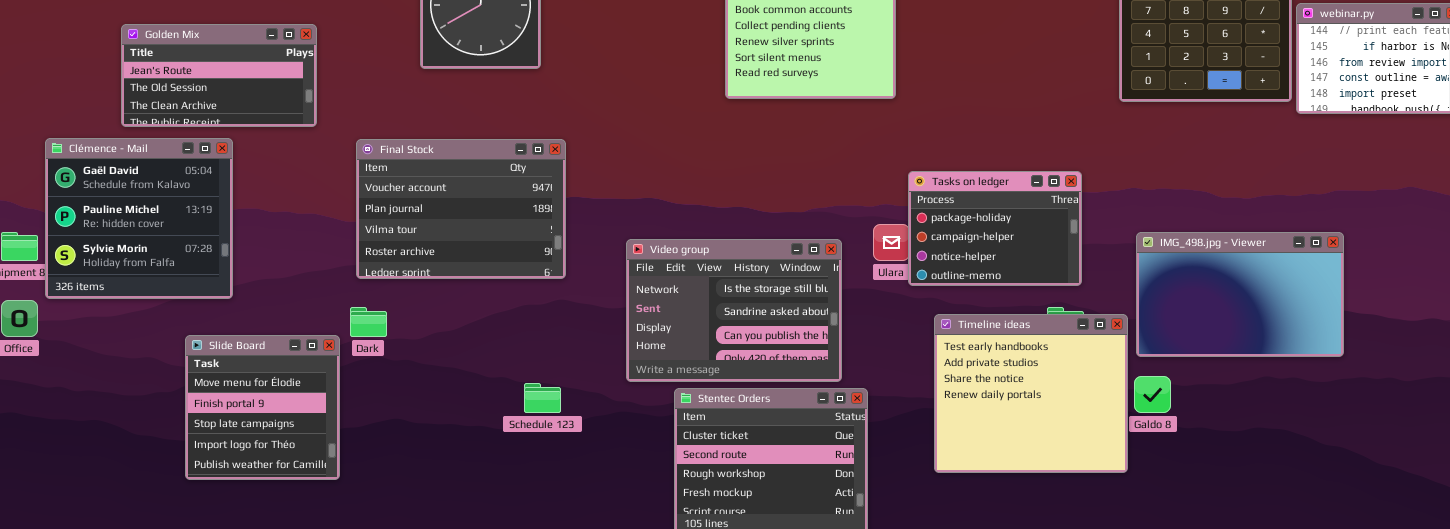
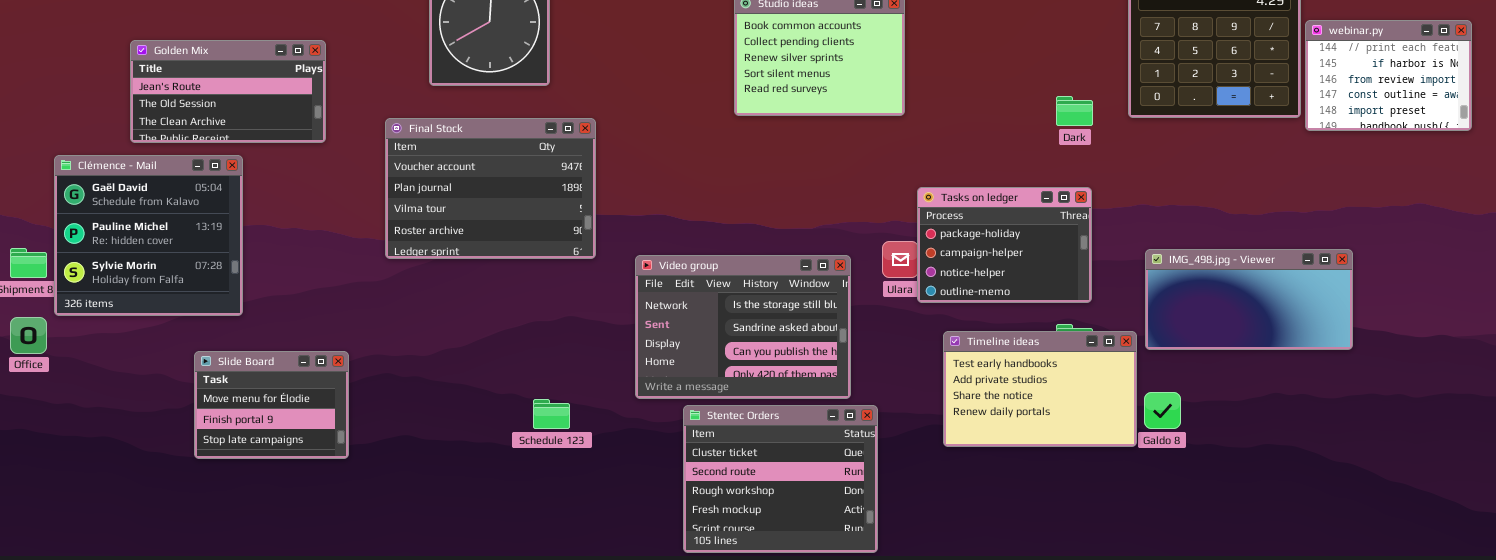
Final Stock: [356,139,566,279] -> [385,118,596,259], moved
IMG_498.jpg - Viewer: [1136,232,1344,357] -> [1145,249,1353,350], resized
Dark: [350,307,387,337] -> [1056,96,1093,126], moved
Timeline ideas: [934,314,1128,473] -> [943,331,1137,447], resized
Slide Board: [185,335,340,480] -> [194,351,349,459], resized

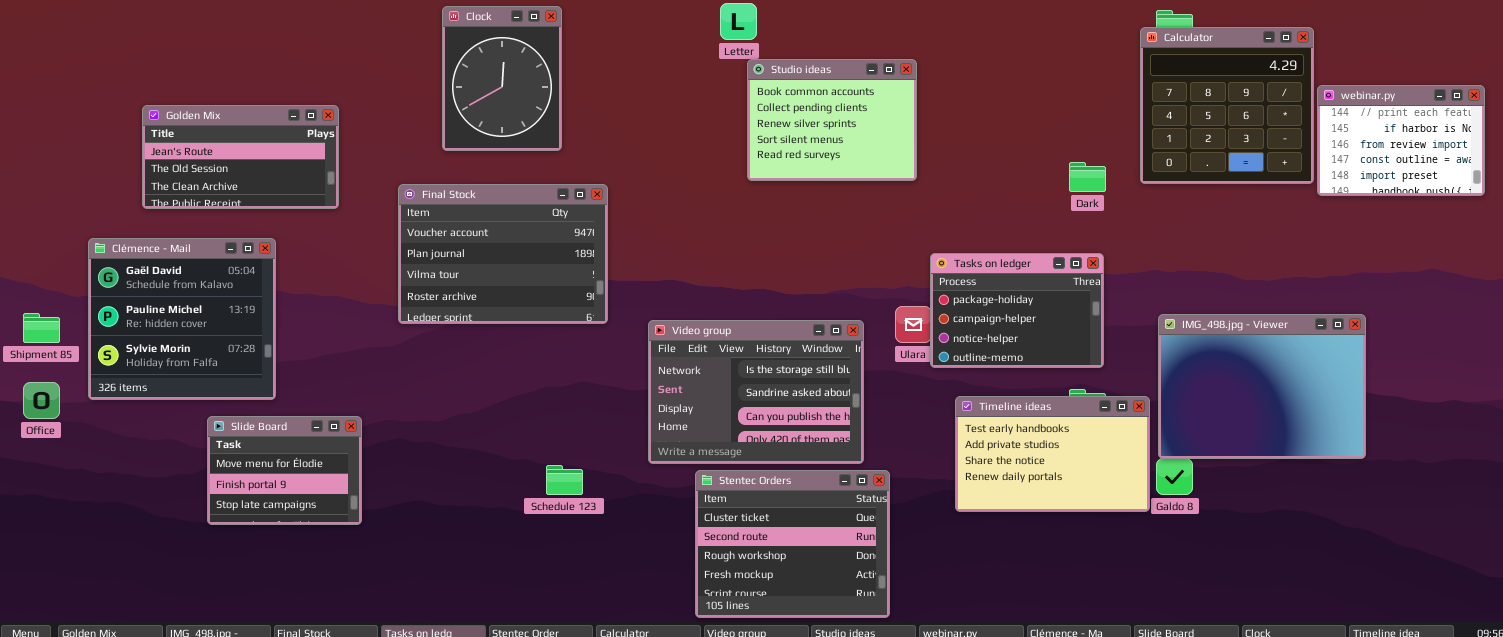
Clémence - Mail: [54,155,243,316] -> [88,238,276,400], moved
IMG_498.jpg - Viewer: [1145,249,1353,350] -> [1158,314,1366,459], resized

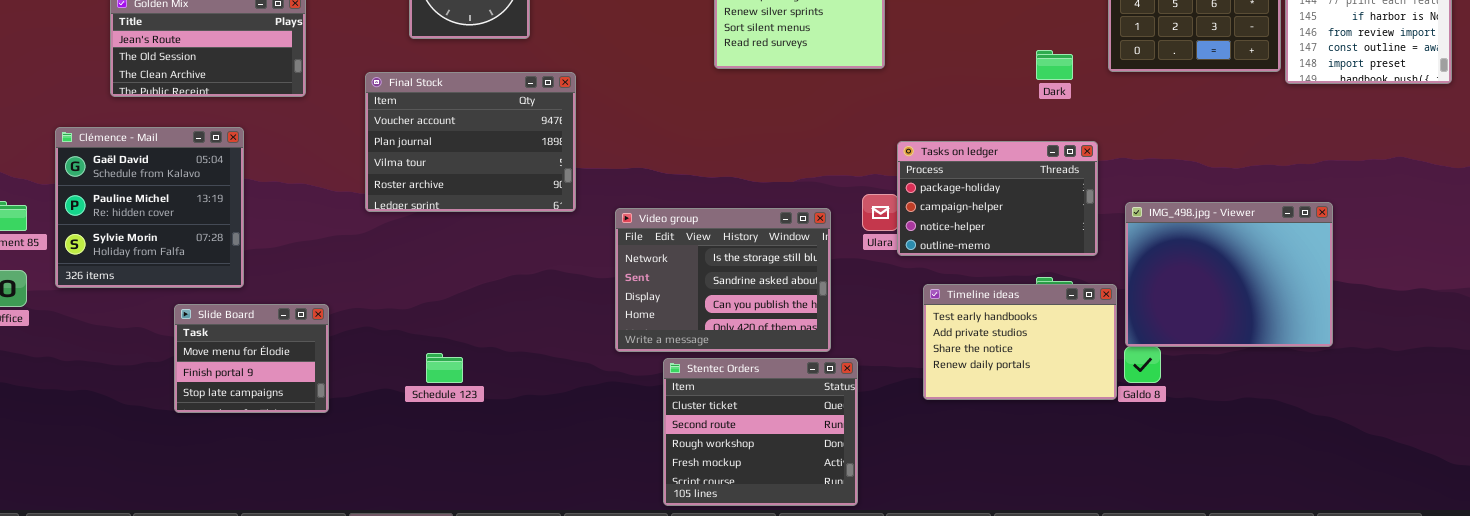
Tasks on ledger: [930,253,1104,368] -> [897,141,1098,256], resized
Schedule 123: [546,465,583,495] -> [426,353,463,383], moved

